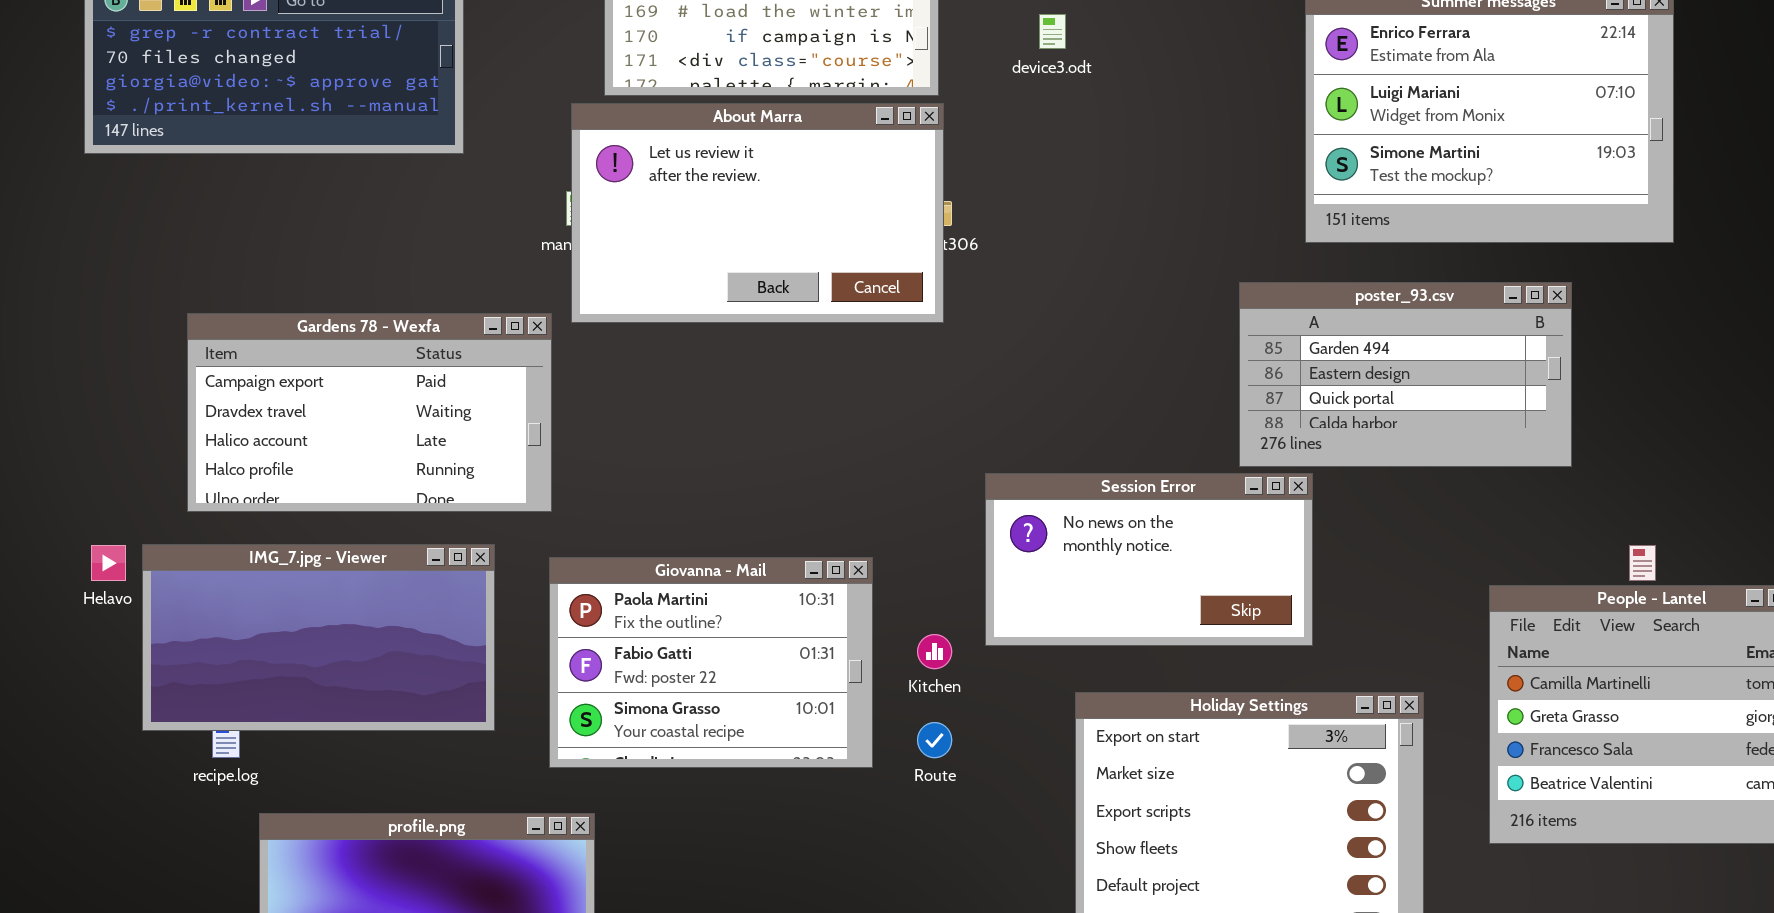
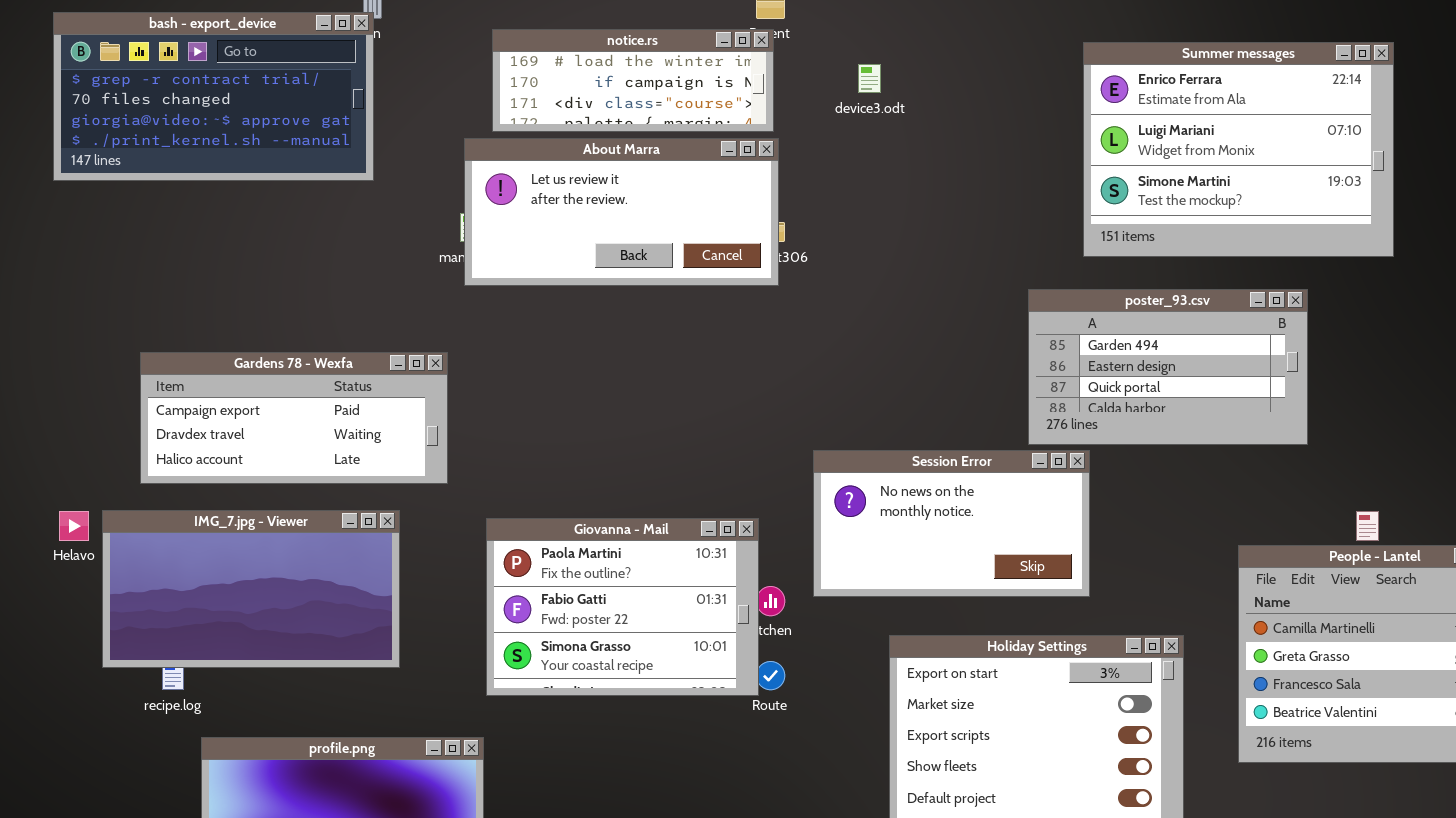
About Marra: [571,103,944,323] -> [464,138,779,286], resized
Gardens 78 - Wexfa: [187,313,552,512] -> [140,352,448,484], resized
Giovanna - Mail: [549,557,873,768] -> [486,518,759,696], moved

